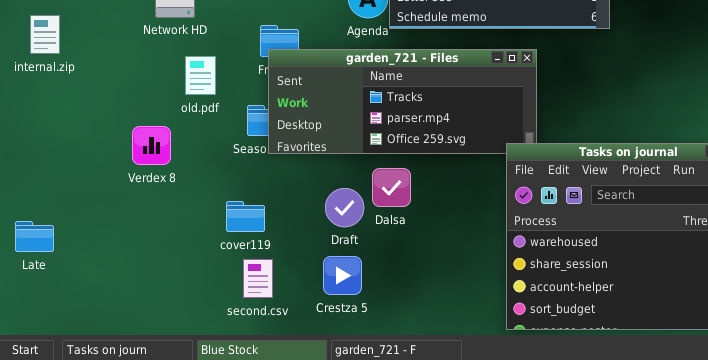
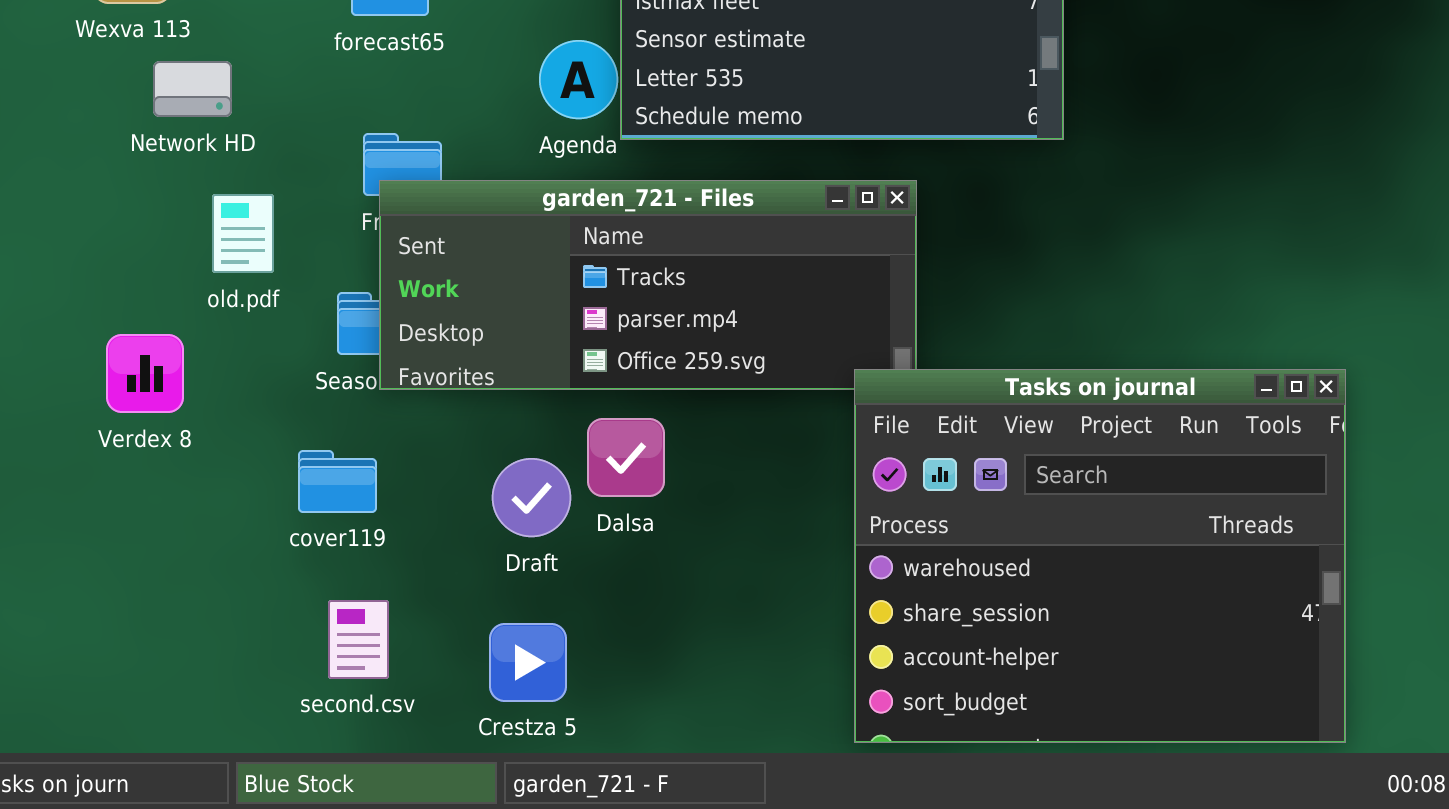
cover119: [226,201,265,232] -> [298,450,377,513], moved
Crestza 5: [323,256,362,295] -> [489,623,567,702], moved

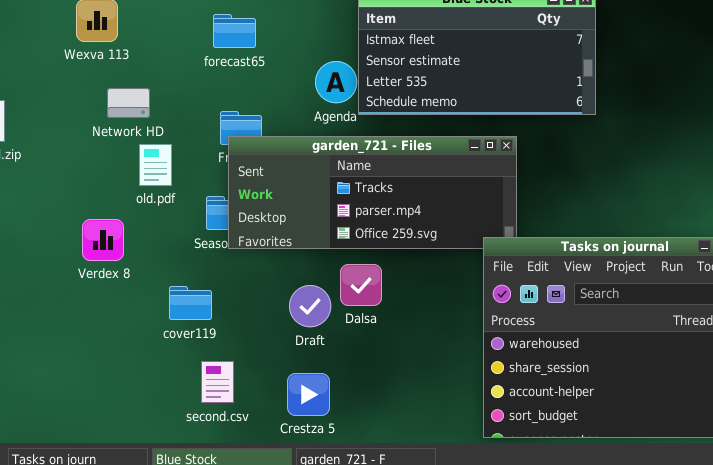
Network HD: [153,61,232,117] -> [107,88,150,118], moved
cover119: [298,450,377,513] -> [169,286,212,320], moved

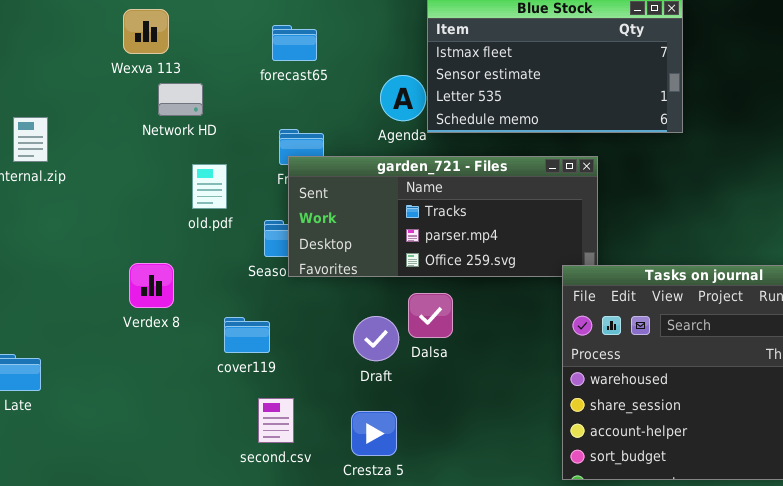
Network HD: [107,88,150,118] -> [158,83,203,116], moved
Verdex 8: [82,219,124,261] -> [129,263,174,308], moved

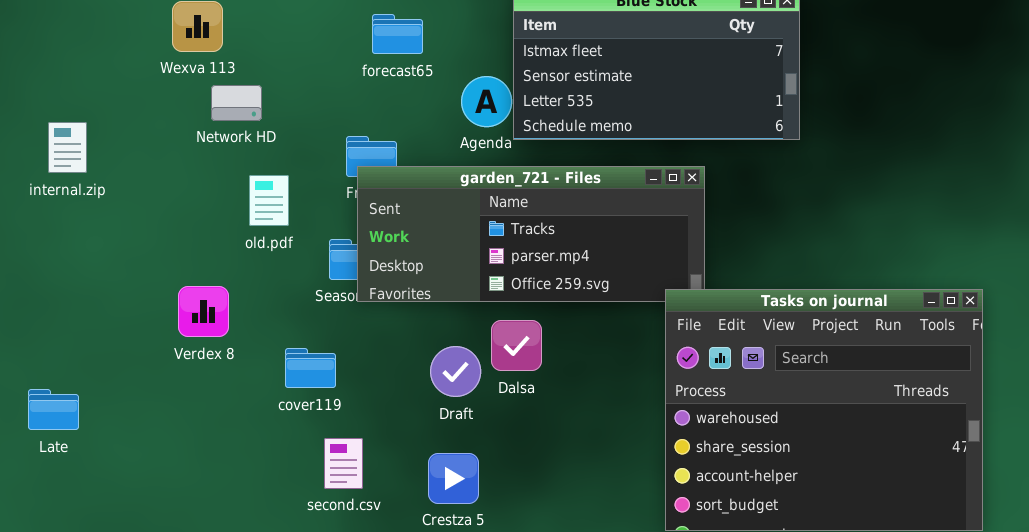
forecast65: [272,25,317,61] -> [372,14,423,54], moved

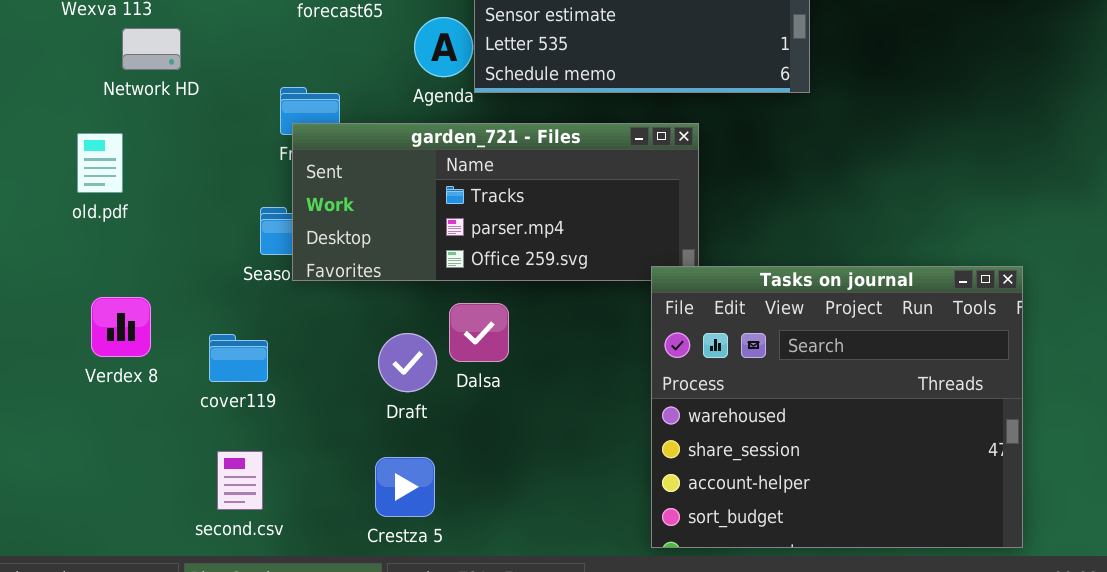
old.pdf: [249,175,289,226] -> [77,133,123,193], moved
Verdex 8: [178,286,229,337] -> [91,297,151,357], moved
second.csv: [324,438,363,489] -> [217,451,263,510], moved

